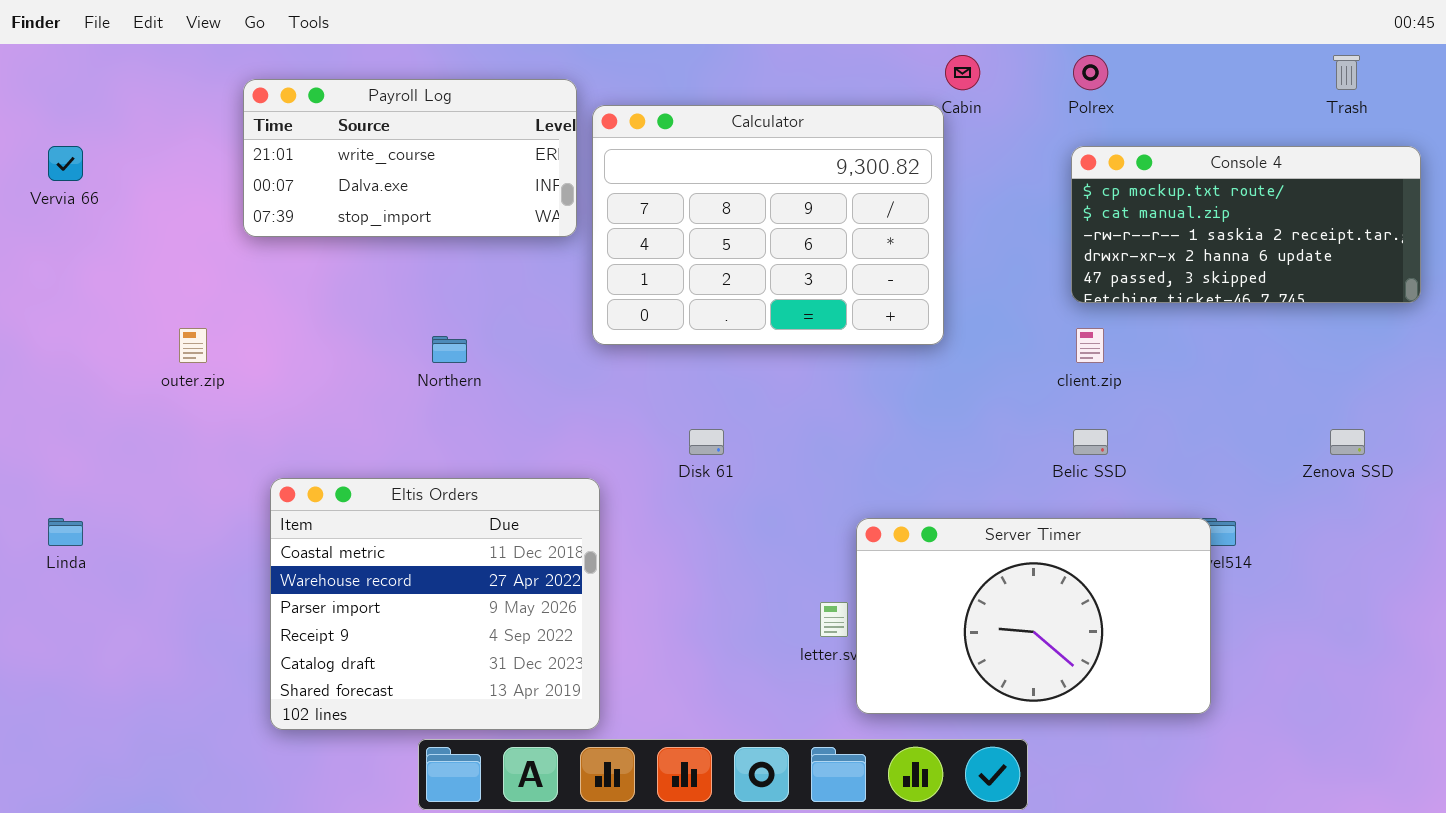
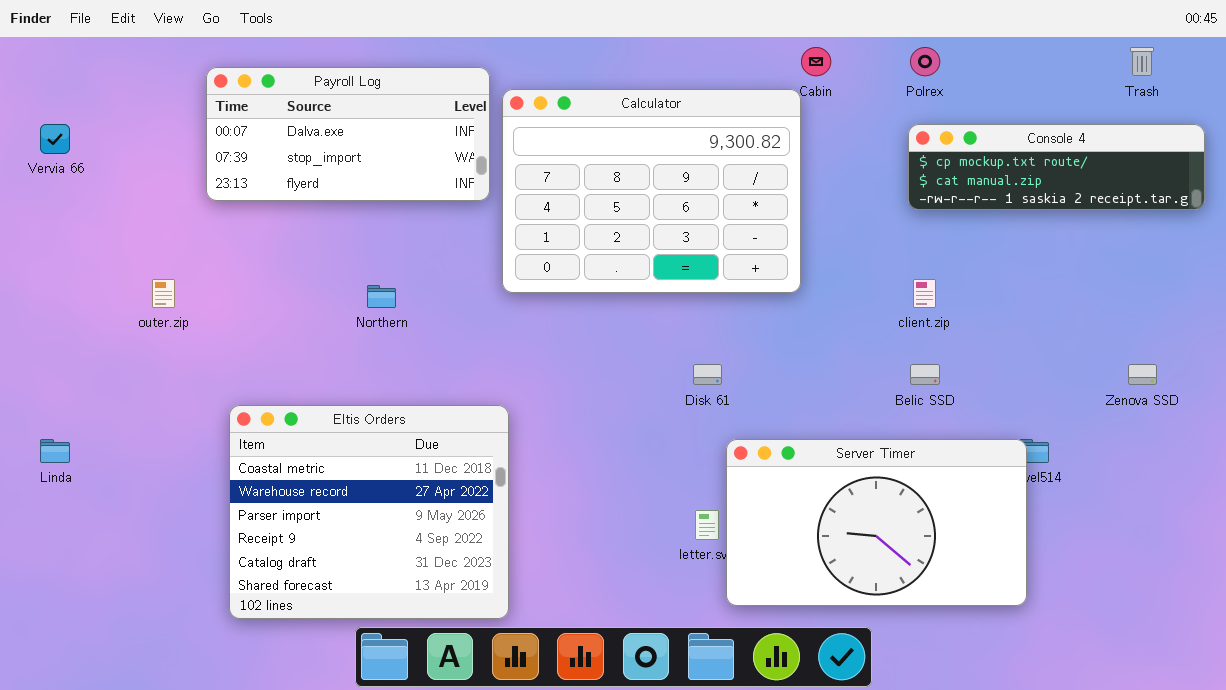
Payroll Log: [243,79,577,237] -> [206,67,490,201], scrolled down 1 row
Console 4: [1071,146,1421,303] -> [908,124,1205,210], resized
Disk 61: [689,429,724,455] -> [693,364,722,385], moved

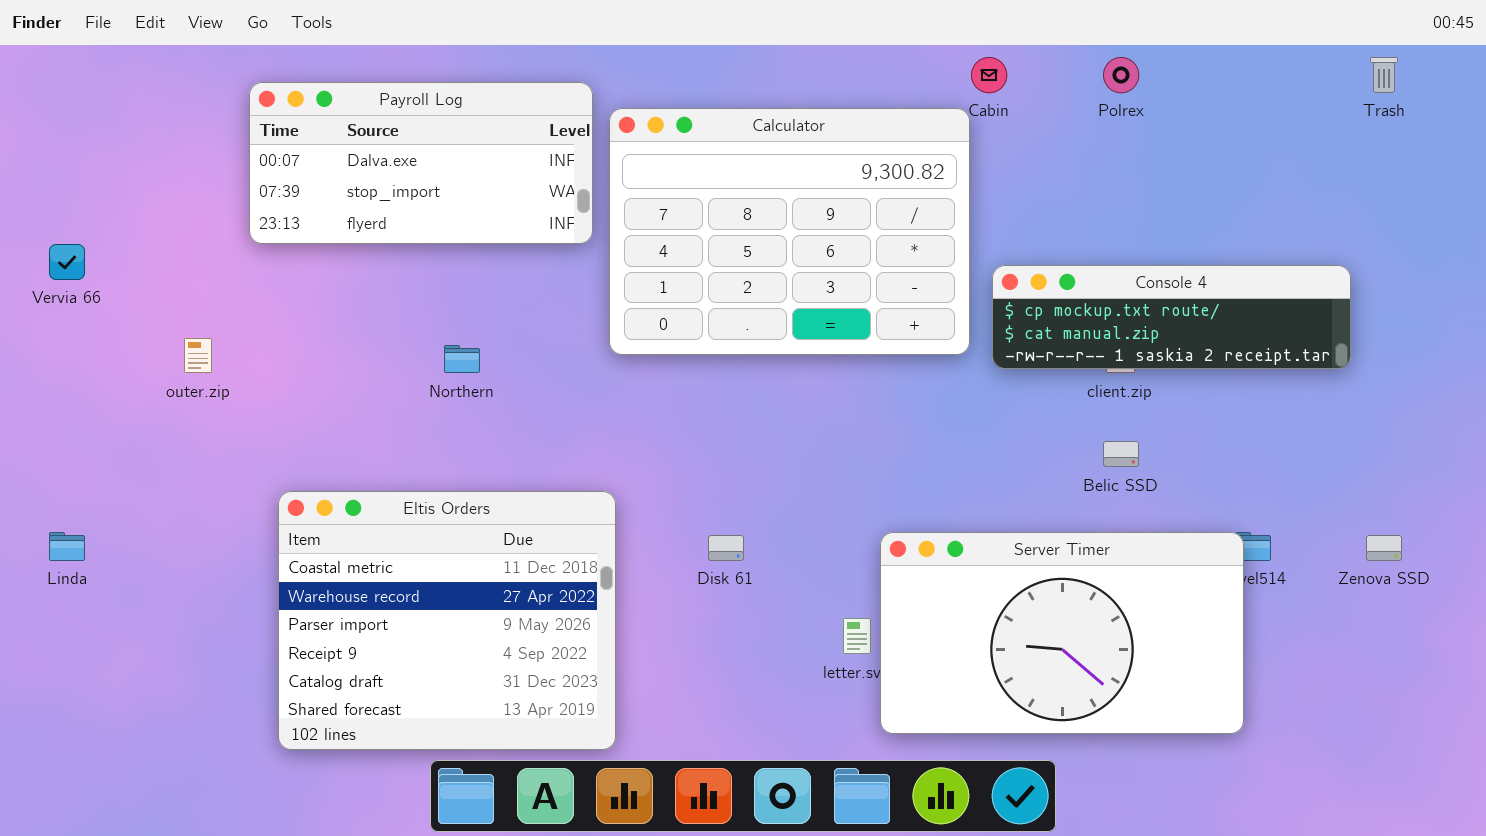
Vervia 66: [40,124,70,154] -> [49,244,85,280], moved
Console 4: [908,124,1205,210] -> [992,265,1351,369], moved
Disk 61: [693,364,722,385] -> [708,535,744,561], moved
Zenova SSD: [1128,364,1157,385] -> [1366,535,1402,561], moved

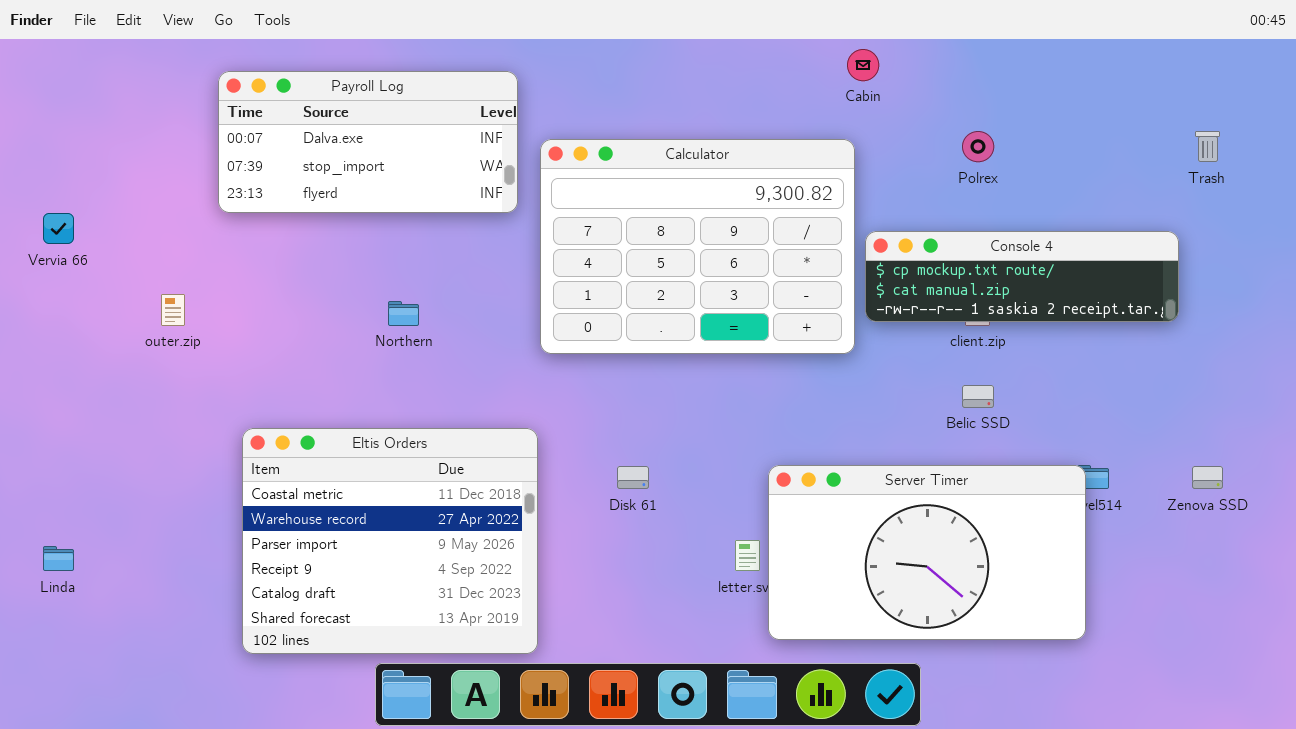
Polrex: [1103,57,1139,93] -> [962,131,994,162], moved
Trash: [1370,57,1398,93] -> [1195,131,1220,162], moved
Calculator: [609,108,970,355] -> [540,139,855,354], moved
Linda: [49,532,85,561] -> [43,546,74,571], moved

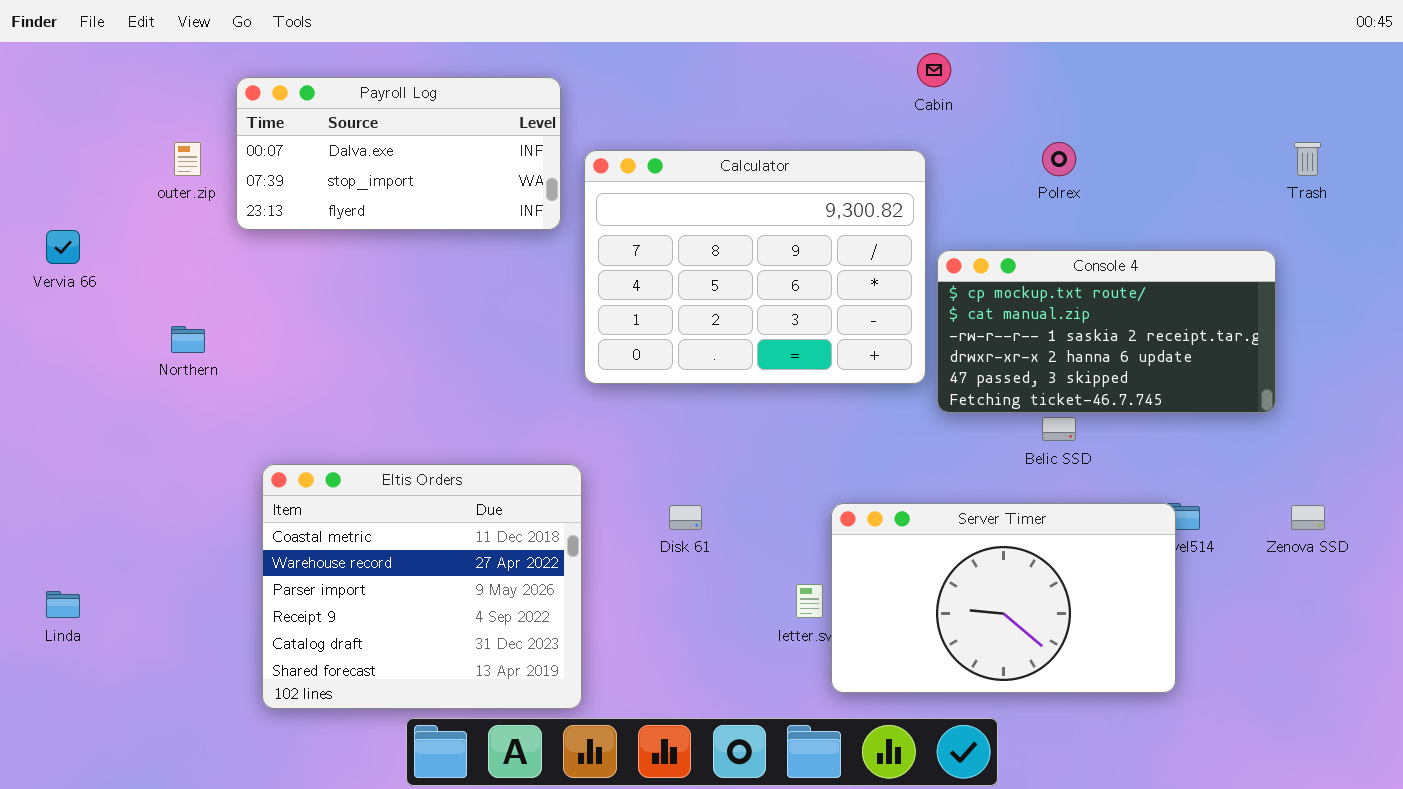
Console 4: [865,231,1179,322] -> [937,250,1276,413], resized
outer.zip: [161,294,185,326] -> [174,142,201,176], moved
Northern: [388,301,419,326] -> [171,326,205,353], moved

